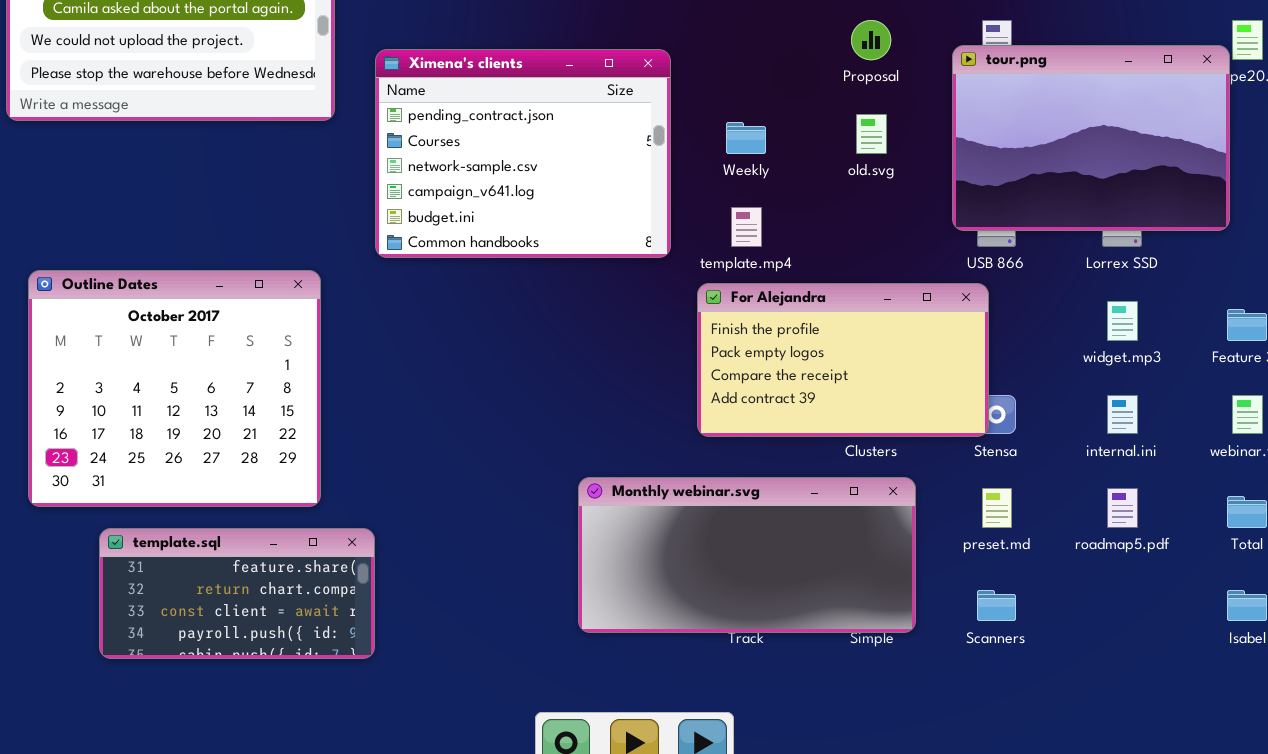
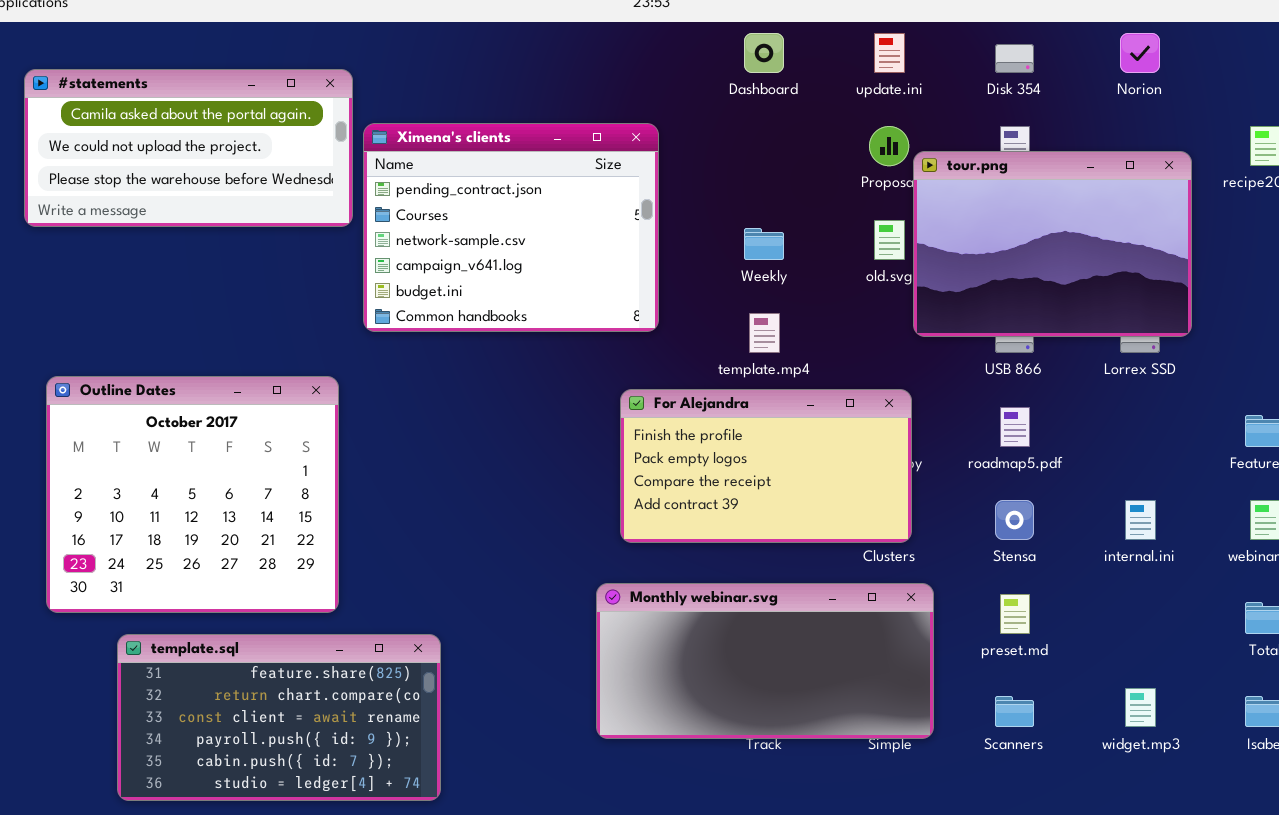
tour.png: [952,45,1230,231] -> [913,151,1192,337], moved
Ximena's clients: [375,49,671,258] -> [363,123,659,332], moved
For Alejandra: [697,283,989,437] -> [620,389,912,543], moved
widget.mp3: [1107,301,1138,341] -> [1125,688,1156,727], moved
roadmap5.pdf: [1107,488,1138,528] -> [1000,407,1030,447], moved
template.sql: [99,528,375,659] -> [117,634,441,801], resized

